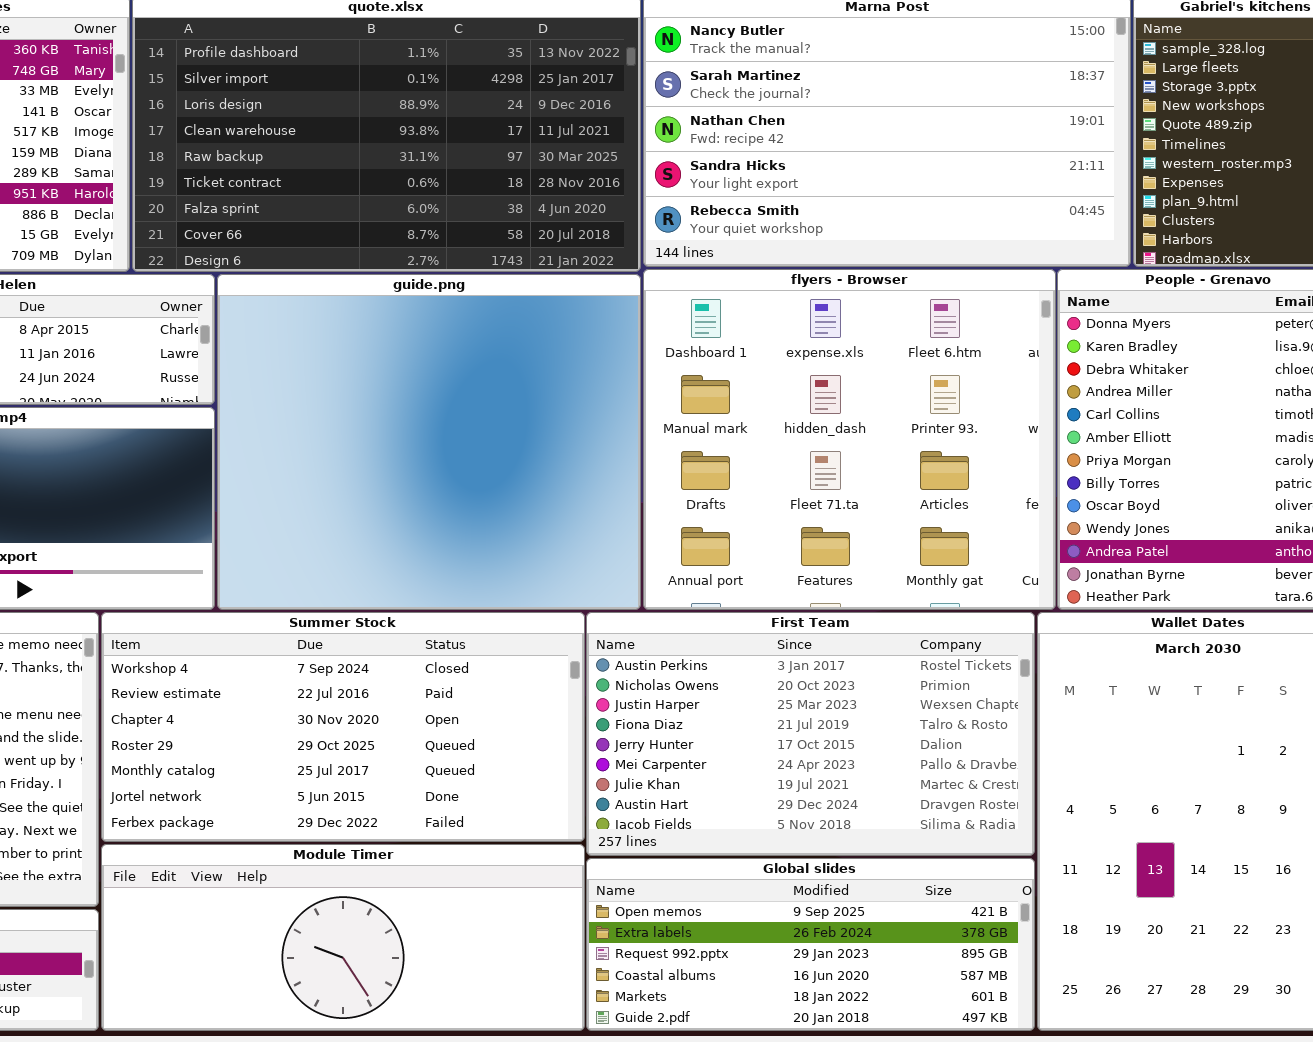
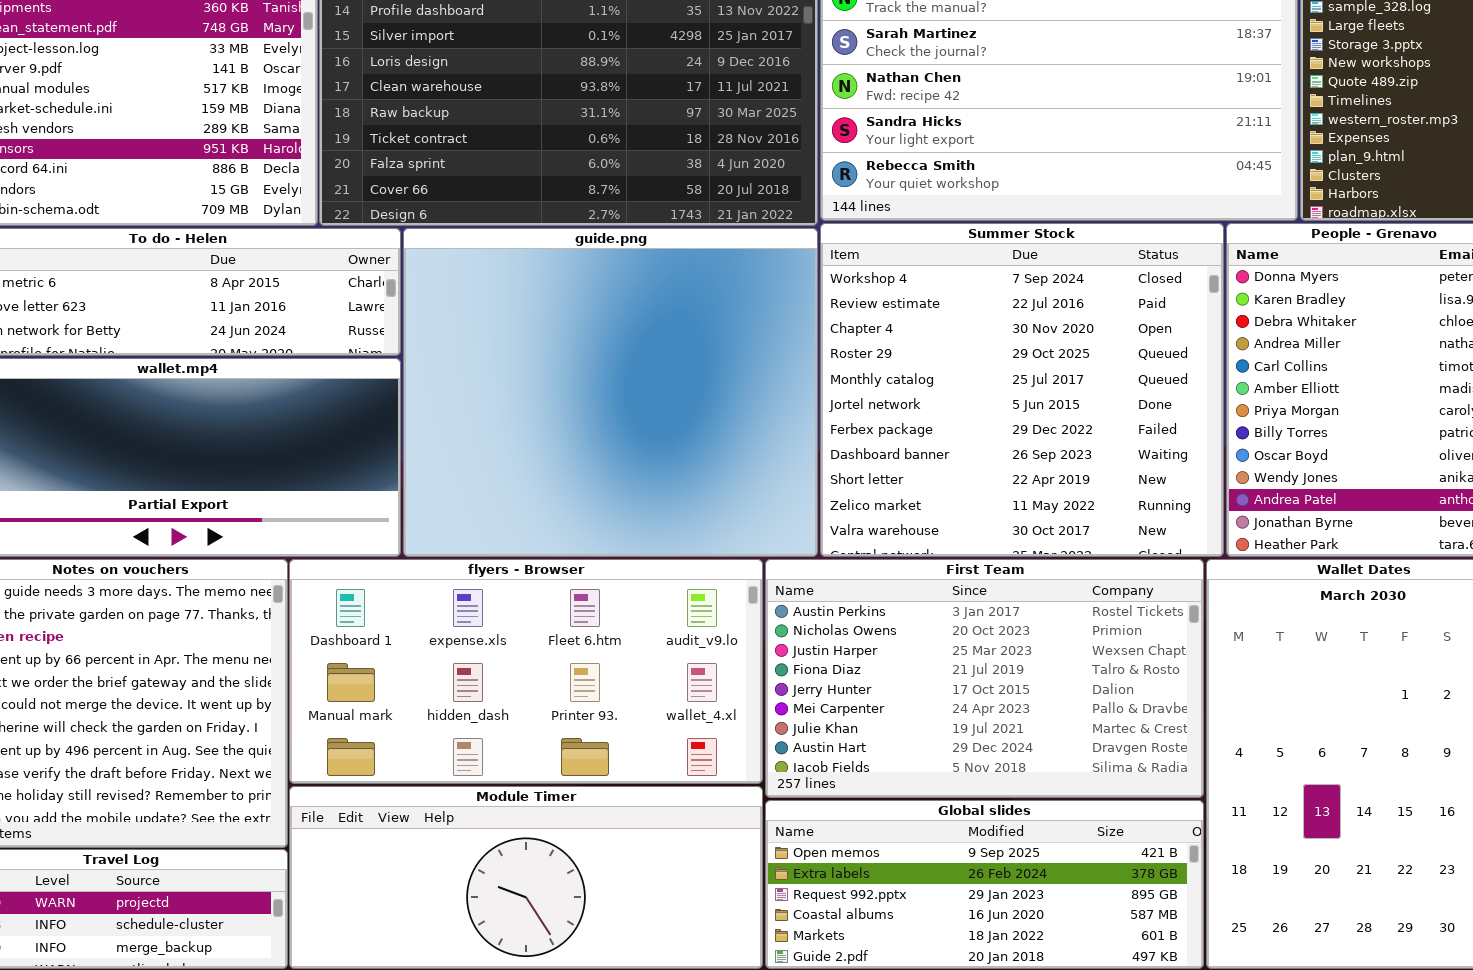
flyers - Browser: [643,269,1056,610] -> [289,559,763,784], moved, resized
Summer Stock: [101,612,585,842] -> [820,223,1224,557], moved, resized

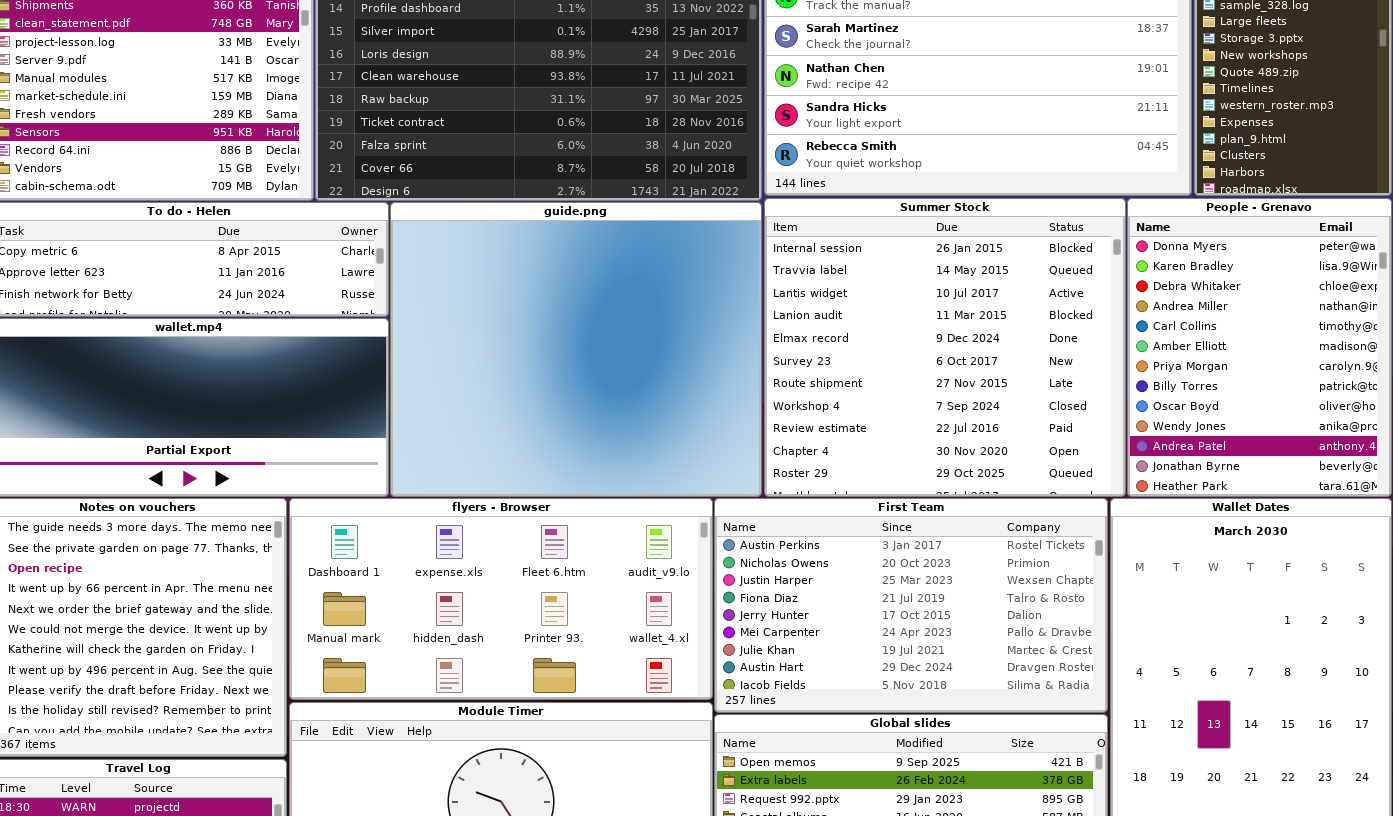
Summer Stock: [820,223,1224,557] -> [764,198,1126,497], scrolled up 7 rows

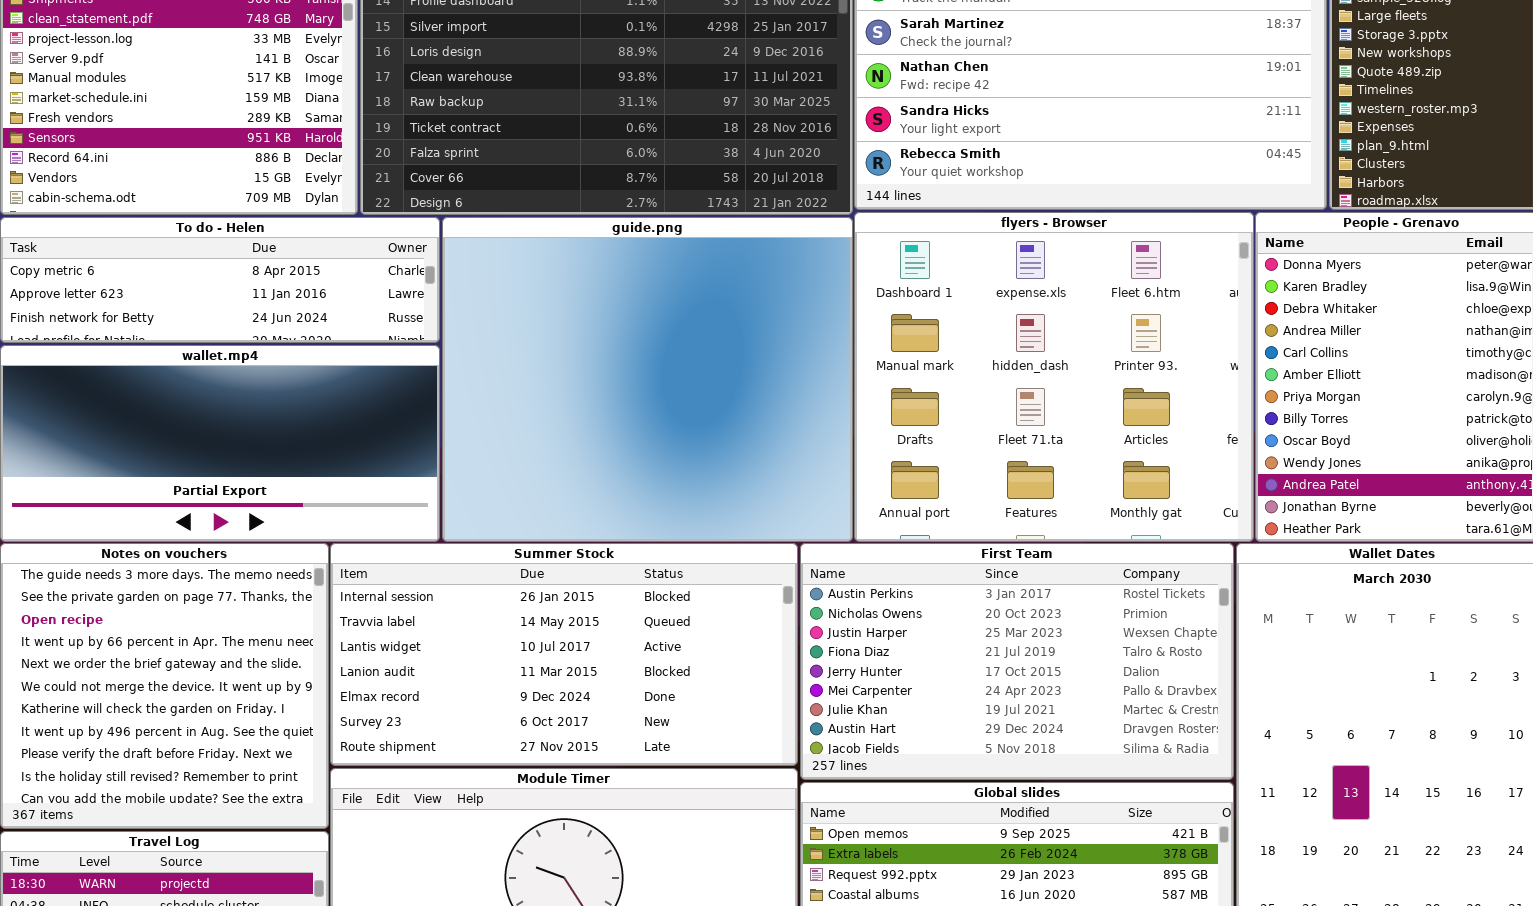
Summer Stock: [764,198,1126,497] -> [330,543,798,766], moved, resized
flyers - Browser: [289,498,713,700] -> [854,212,1254,542], moved, resized

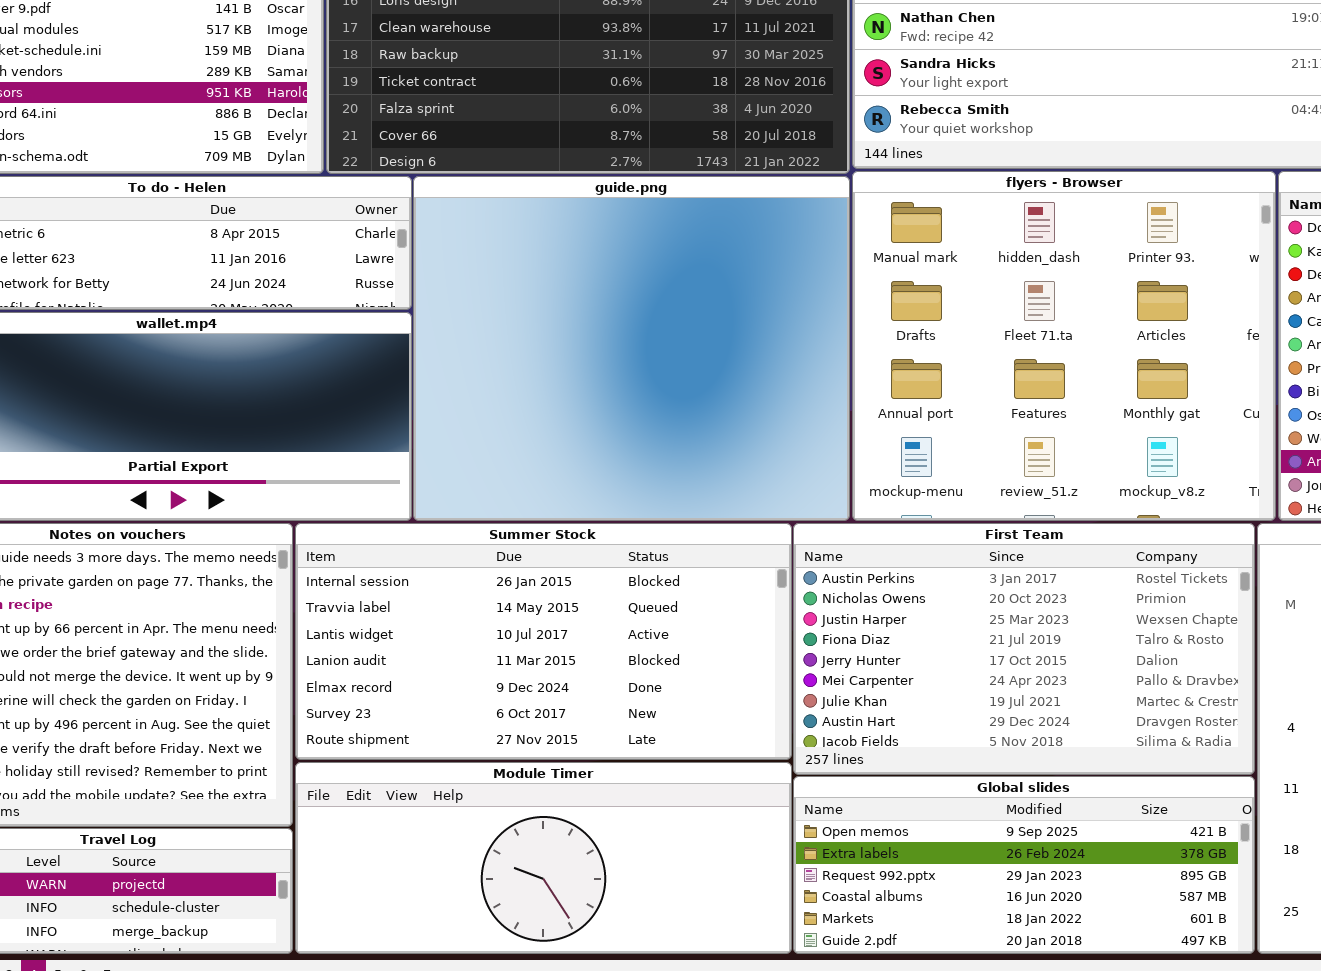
flyers - Browser: [854,212,1254,542] -> [852,171,1276,521], scrolled down 1 row

